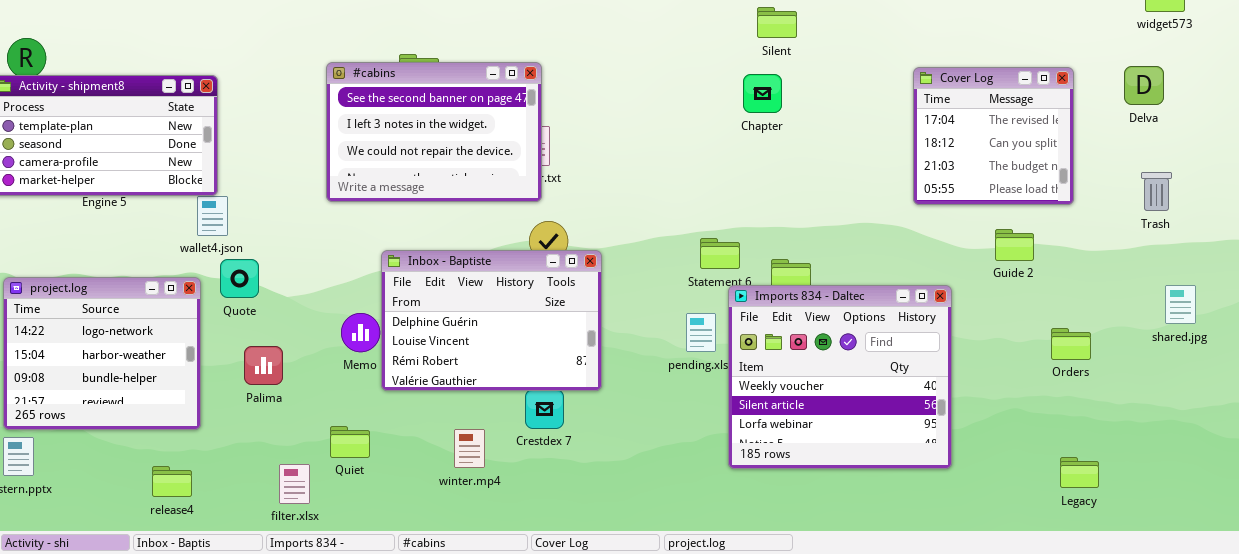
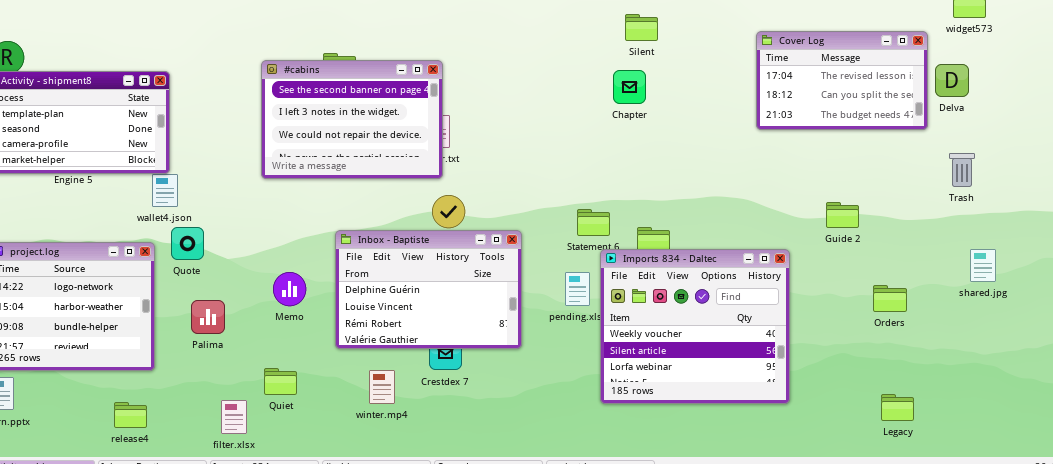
Cover Log: [913,67,1074,205] -> [756,31,928,130], moved, resized
Inbox - Baptiste: [381,250,602,391] -> [335,230,522,349], moved

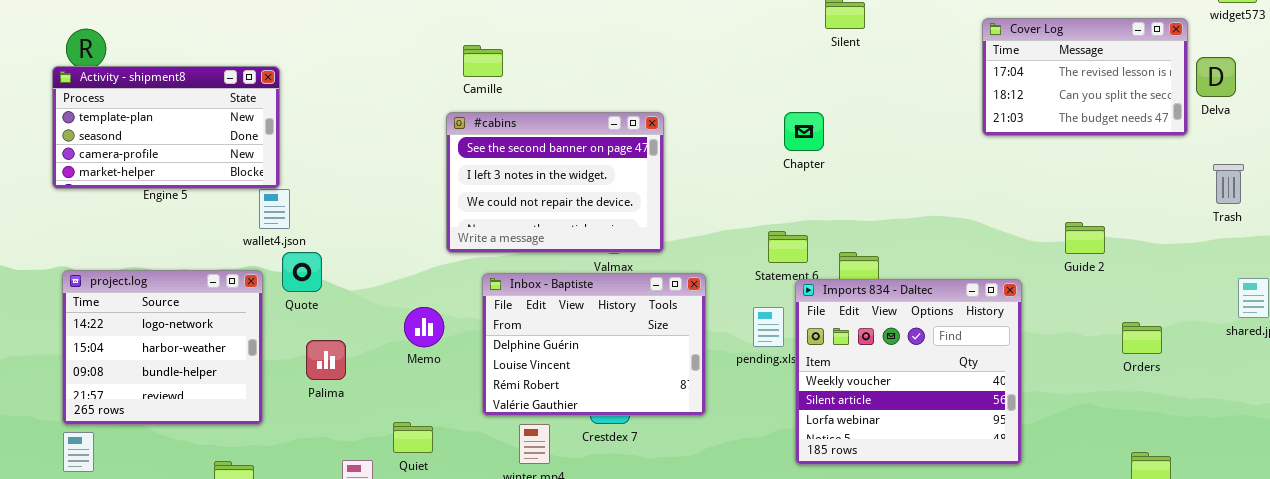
#cabins: [261,60,443,179] -> [446,112,664,253], moved
Chapter: [613,70,646,104] -> [784,112,824,151], moved
Inbox - Baptiste: [335,230,522,349] -> [482,273,706,416], moved

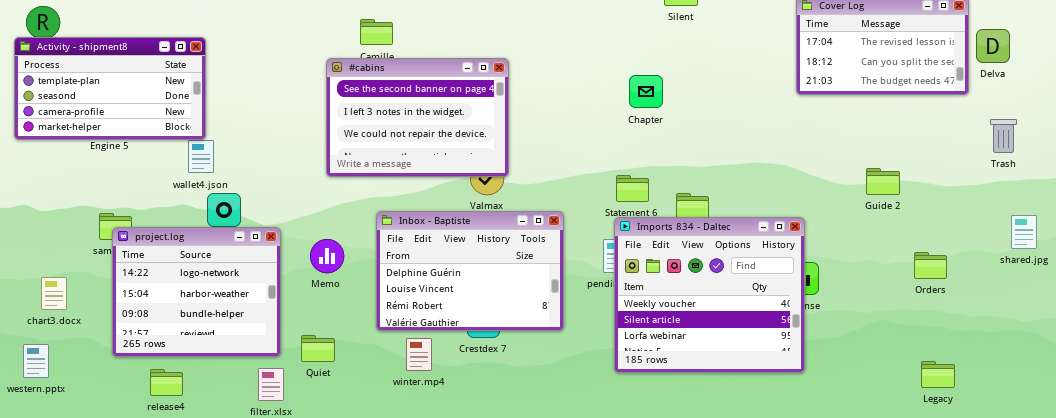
#cabins: [446,112,664,253] -> [326,58,509,177], moved
project.log: [62,270,263,425] -> [112,227,281,357], moved
Imports 834 - Daltec: [795,279,1022,465] -> [614,217,805,373], moved

